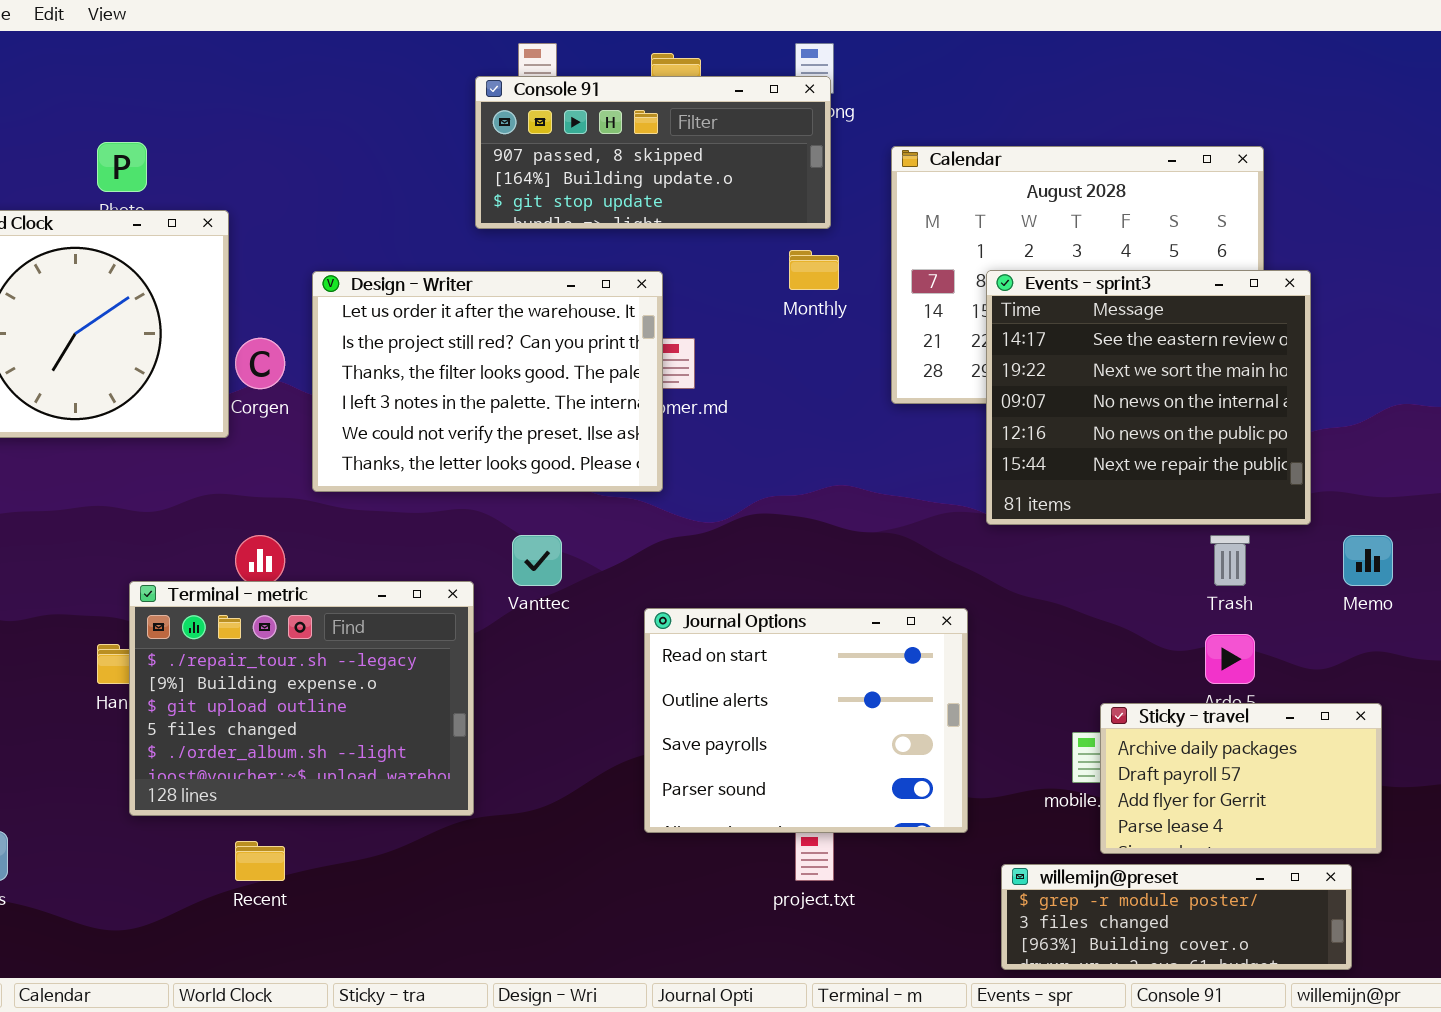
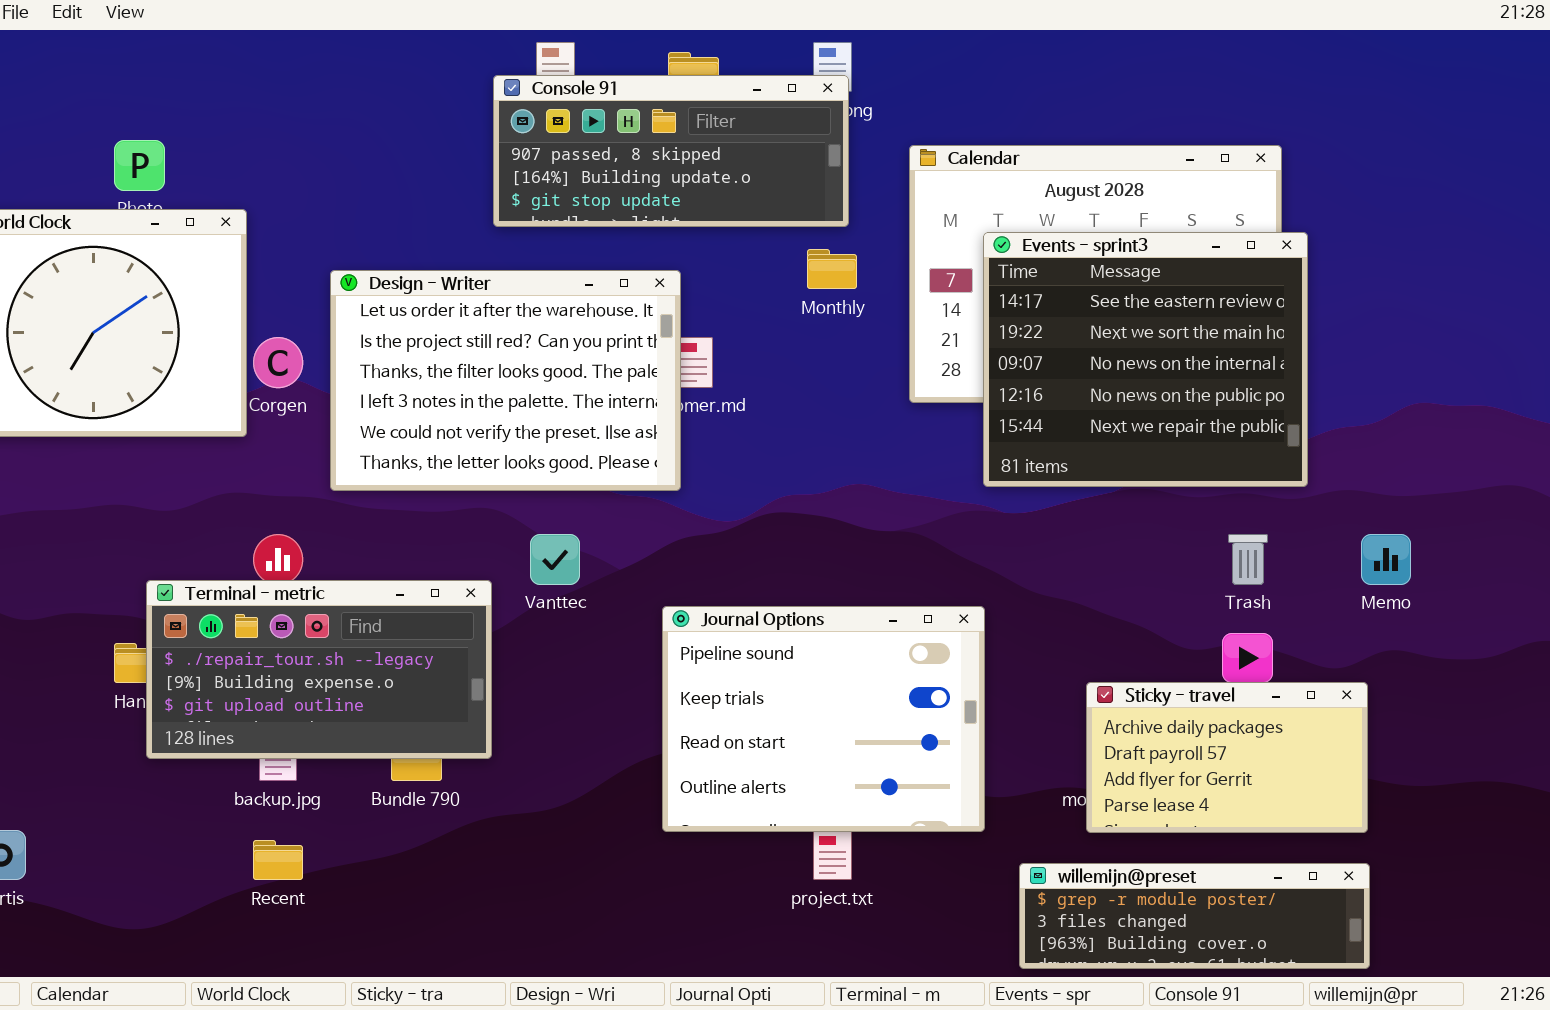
Events - sprint3: [986,270,1311,525] -> [983,232,1308,487], moved
Terminal - metric: [129,581,474,816] -> [146,580,492,759], resized
Journal Options: [644,608,968,833] -> [662,606,985,832], scrolled up 2 rows
Sticky - travel: [1100,703,1382,854] -> [1086,682,1368,833], moved

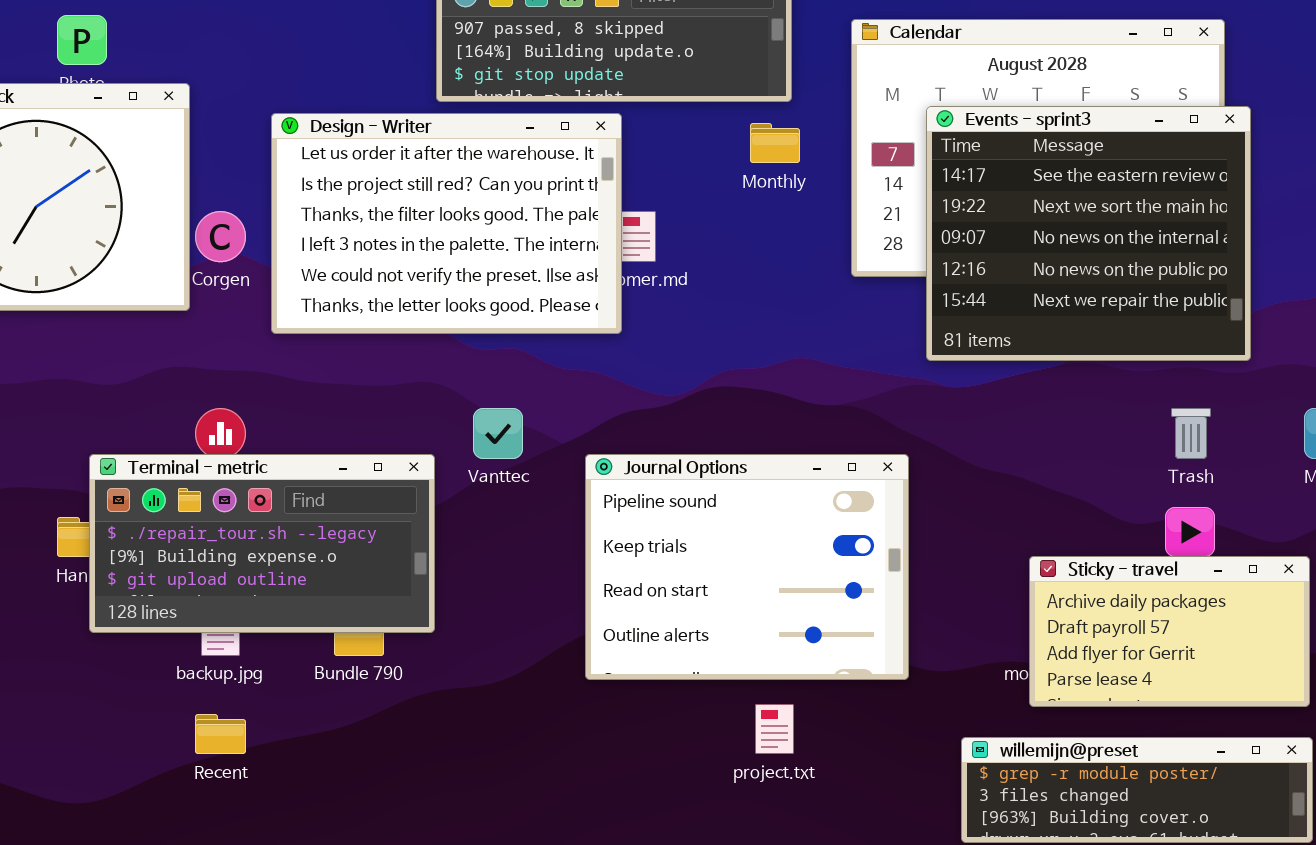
Design - Writer: [330,270,681,491] -> [271,113,622,334], moved
Journal Options: [662,606,985,832] -> [585,454,909,680], moved

